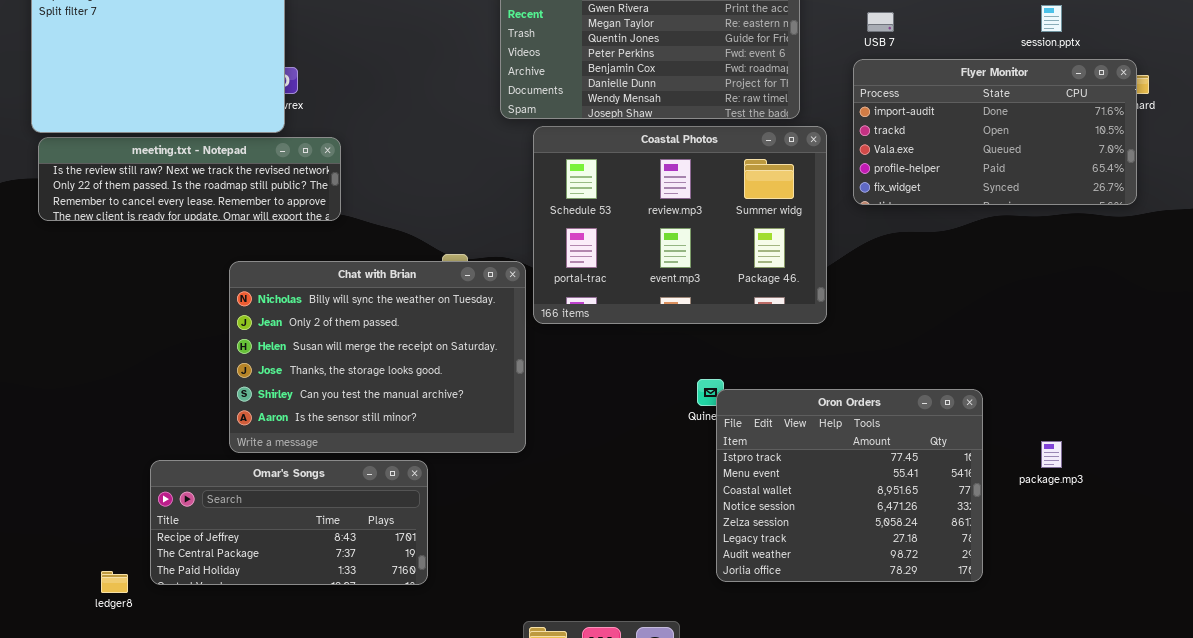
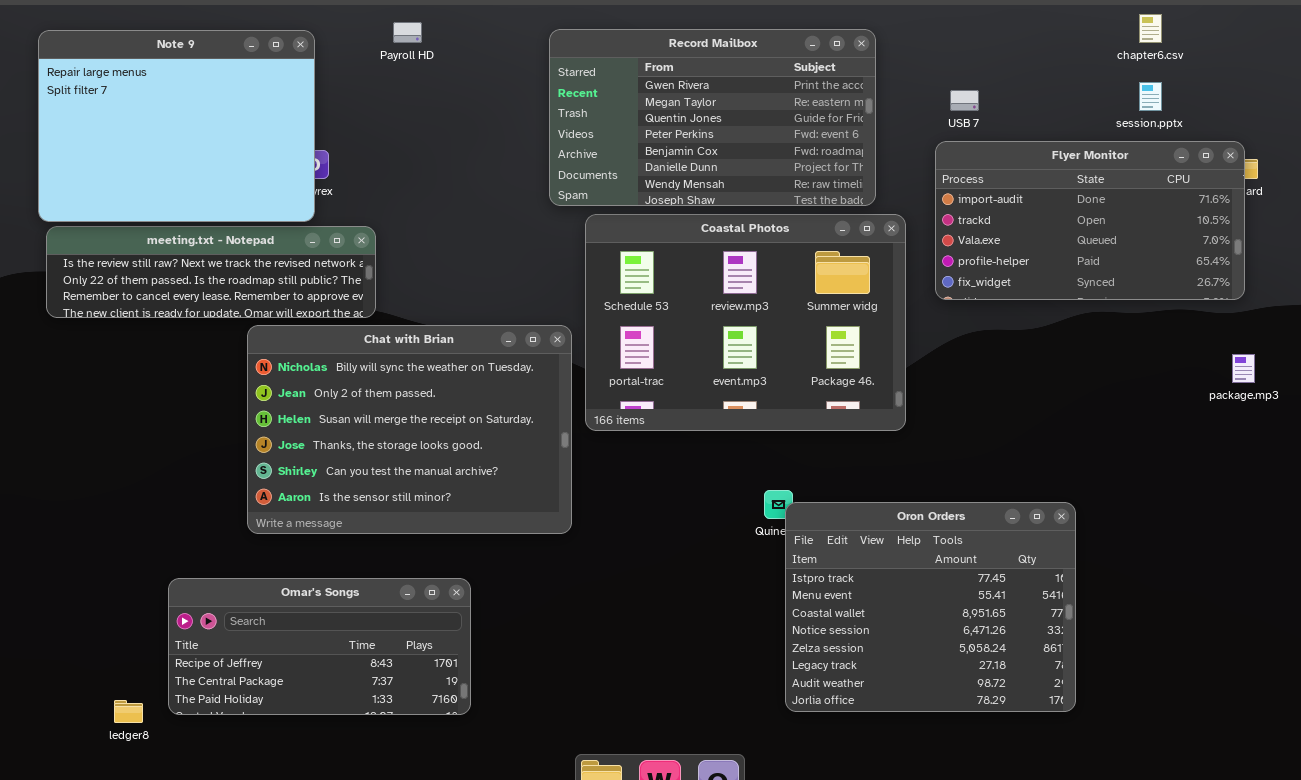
Chat with Brian: [229,261,526,453] -> [247,325,572,534], moved
package.mp3: [1041,441,1062,468] -> [1232,354,1255,383], moved

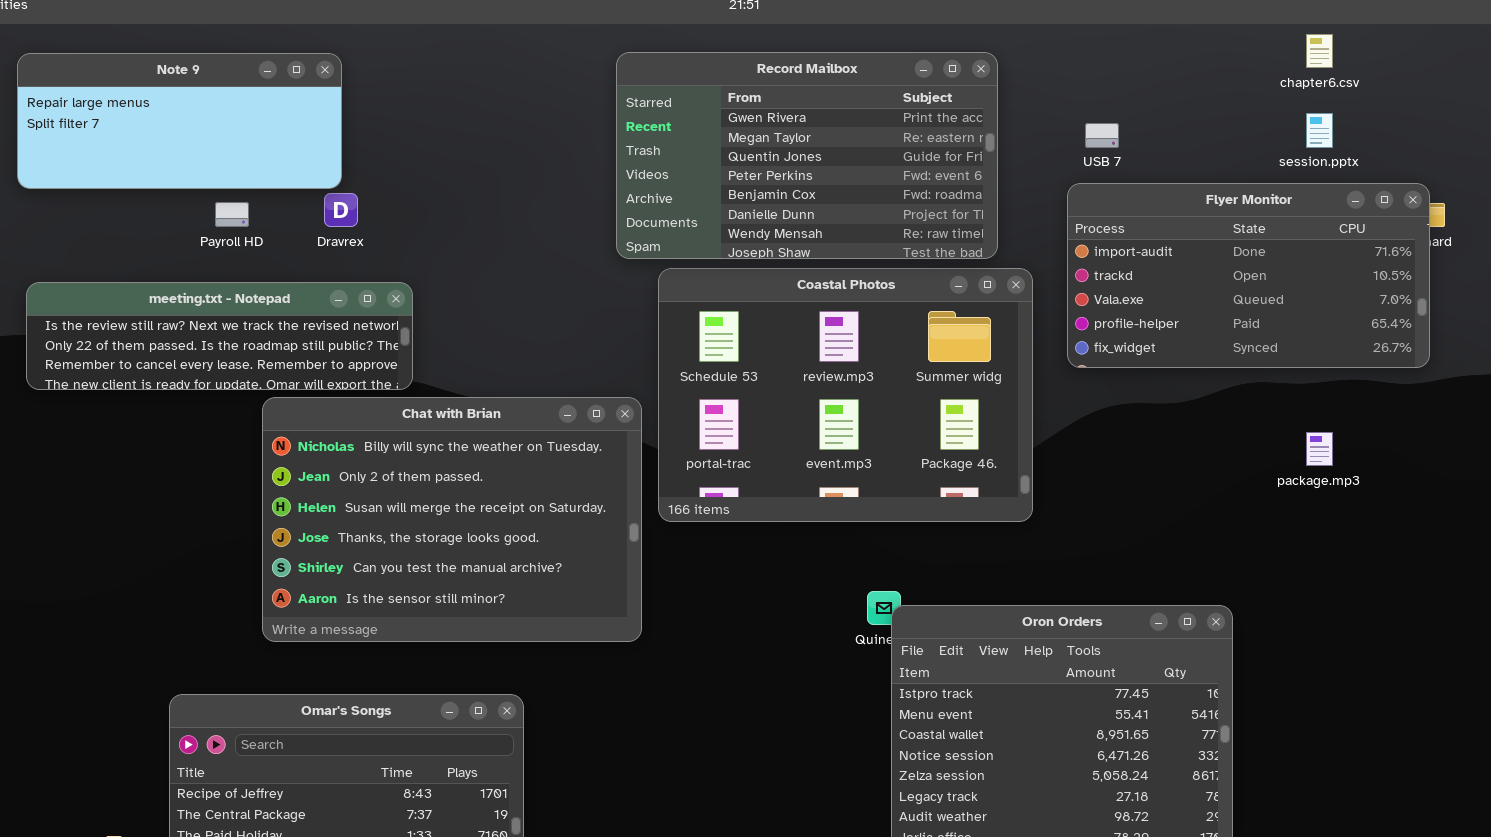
Payroll HD: [393,22,422,43] -> [215,202,249,227], moved
Note 9: [38,30,315,222] -> [17,53,342,189], resized
package.mp3: [1232,354,1255,383] -> [1306,432,1333,466], moved

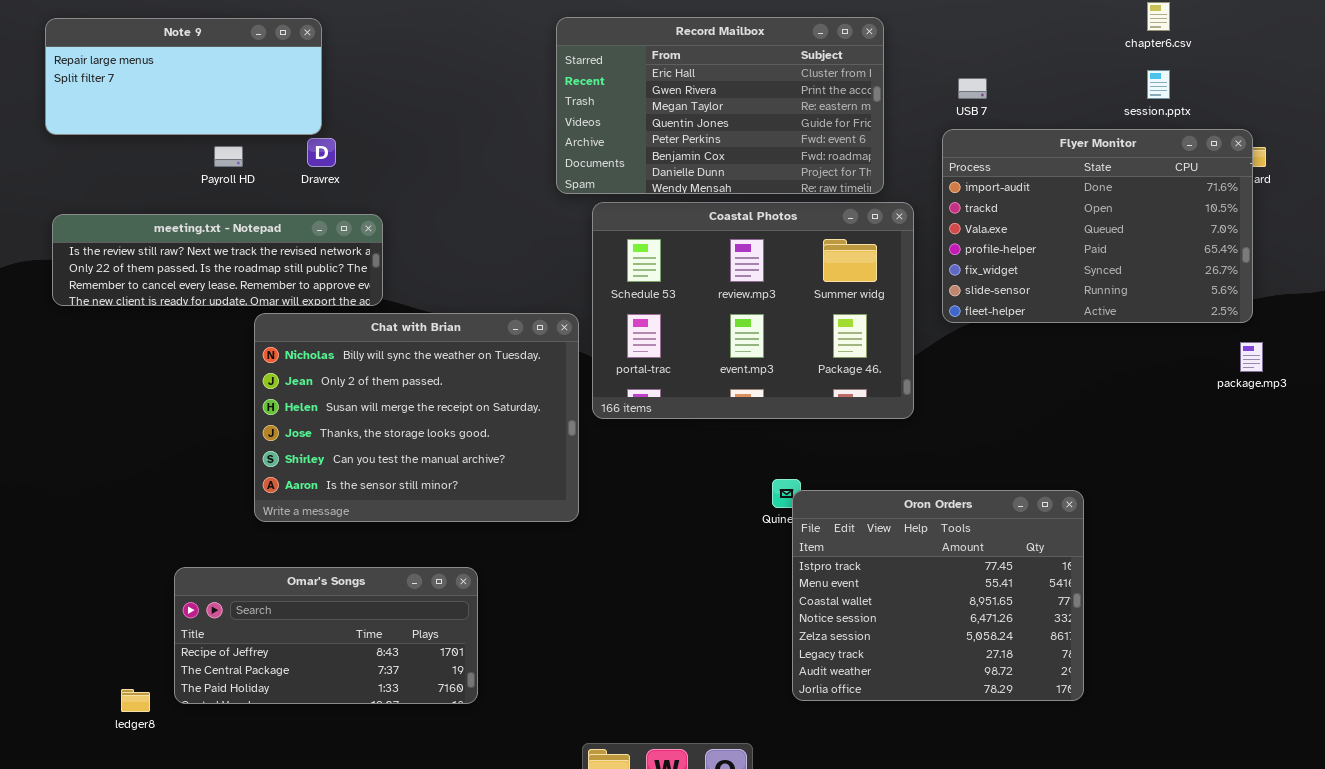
Record Mailbox: [616,52,998,259] -> [556,17,884,194], scrolled up 1 row
Flyer Monitor: [1067,183,1430,368] -> [942,129,1253,323], resized
package.mp3: [1306,432,1333,466] -> [1240,342,1263,372], moved

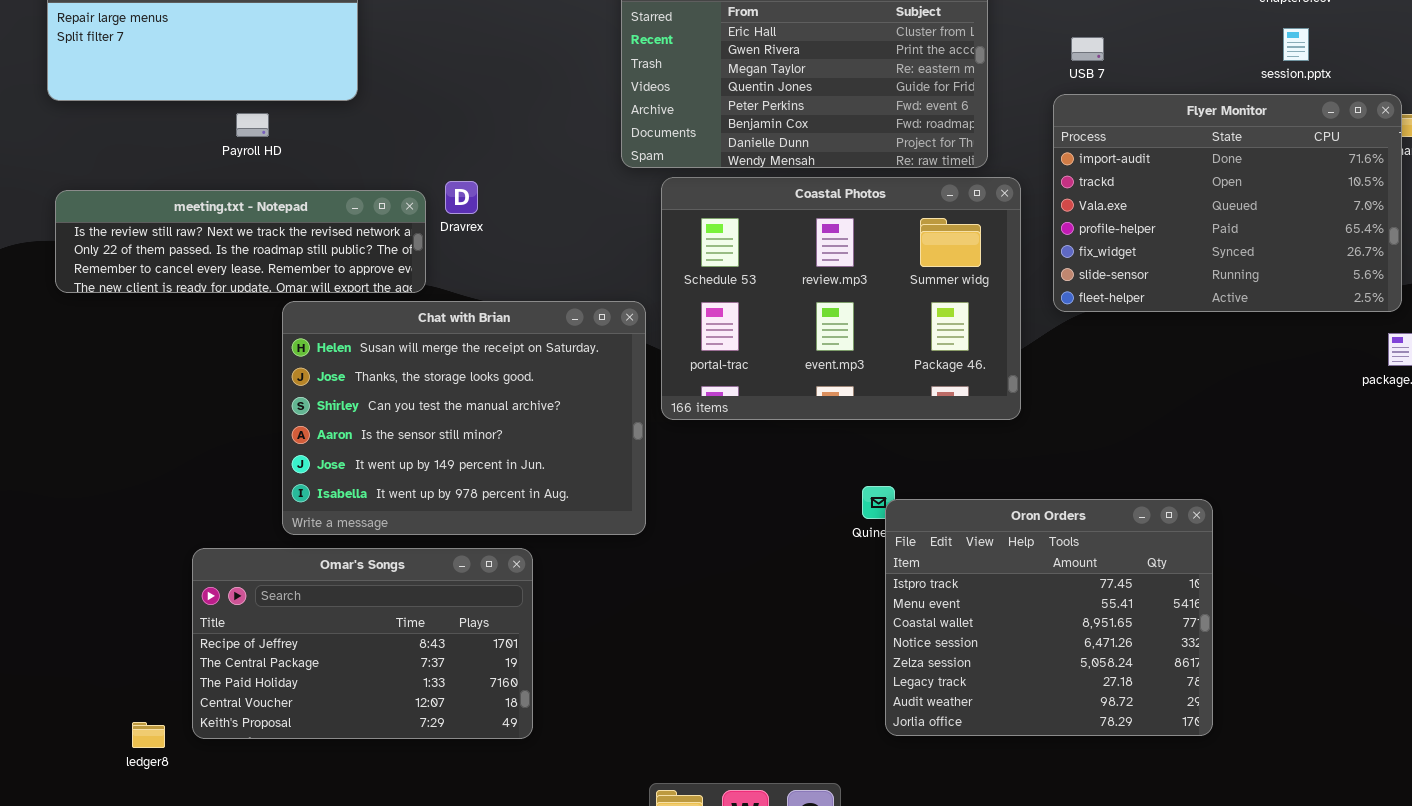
Dravrex: [307,138,336,167] -> [445,181,478,214], moved
Chat with Brian: [254,313,579,522] -> [282,301,646,535], scrolled down 2 rows
Omar's Songs: [174,567,478,704] -> [192,548,533,739], resized

